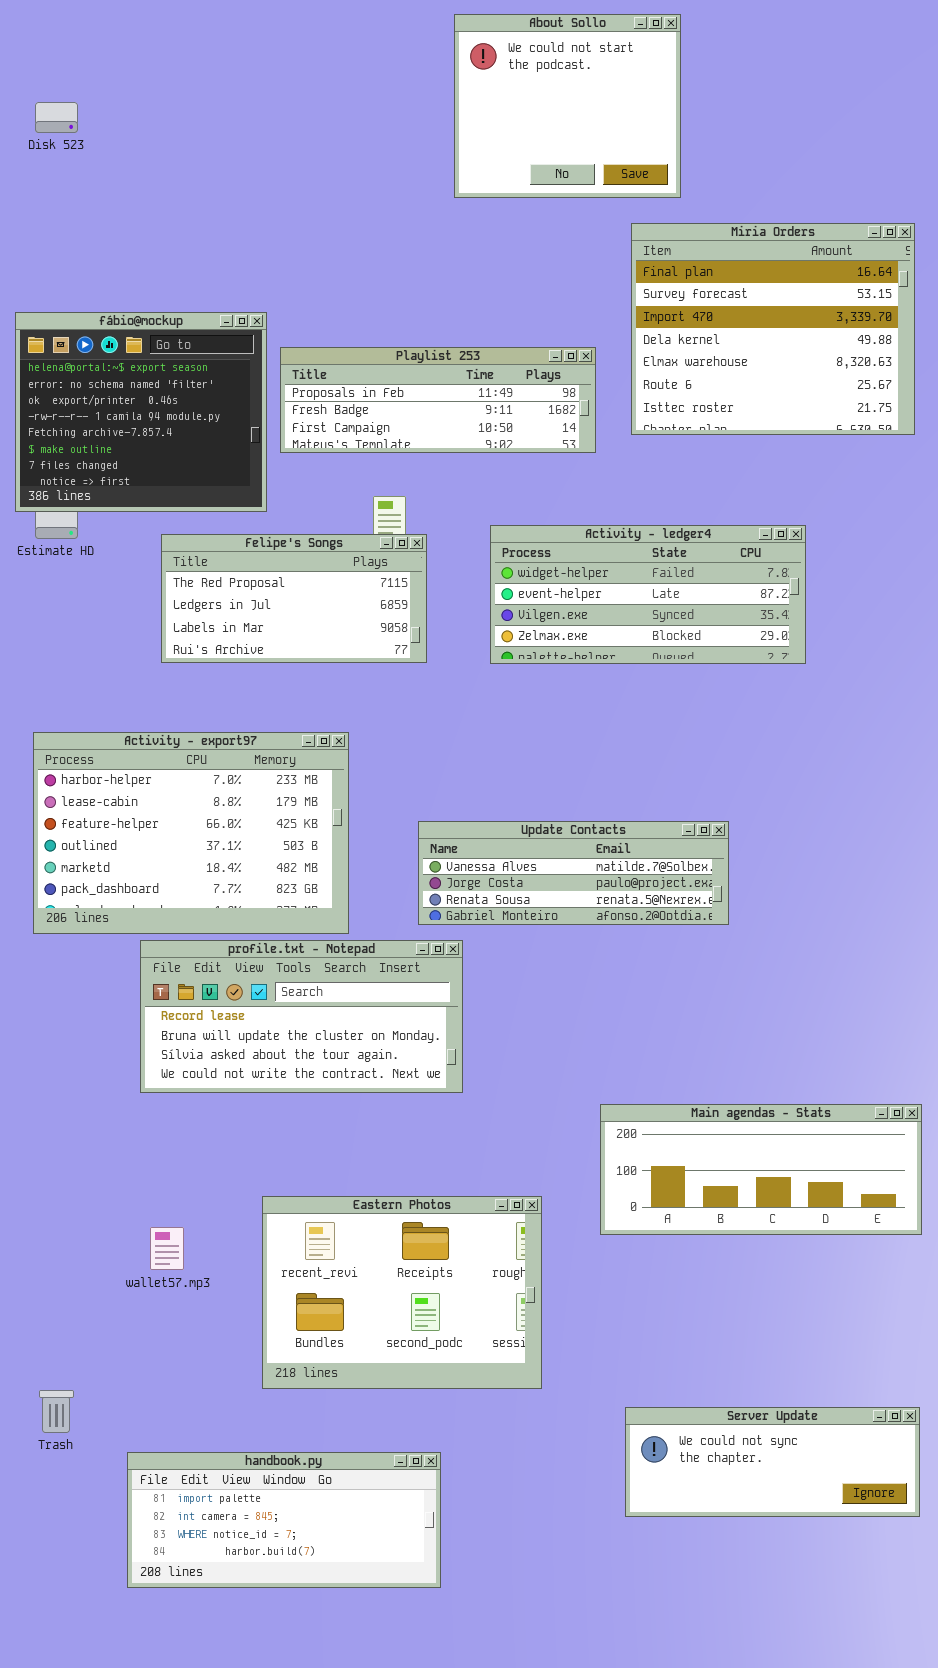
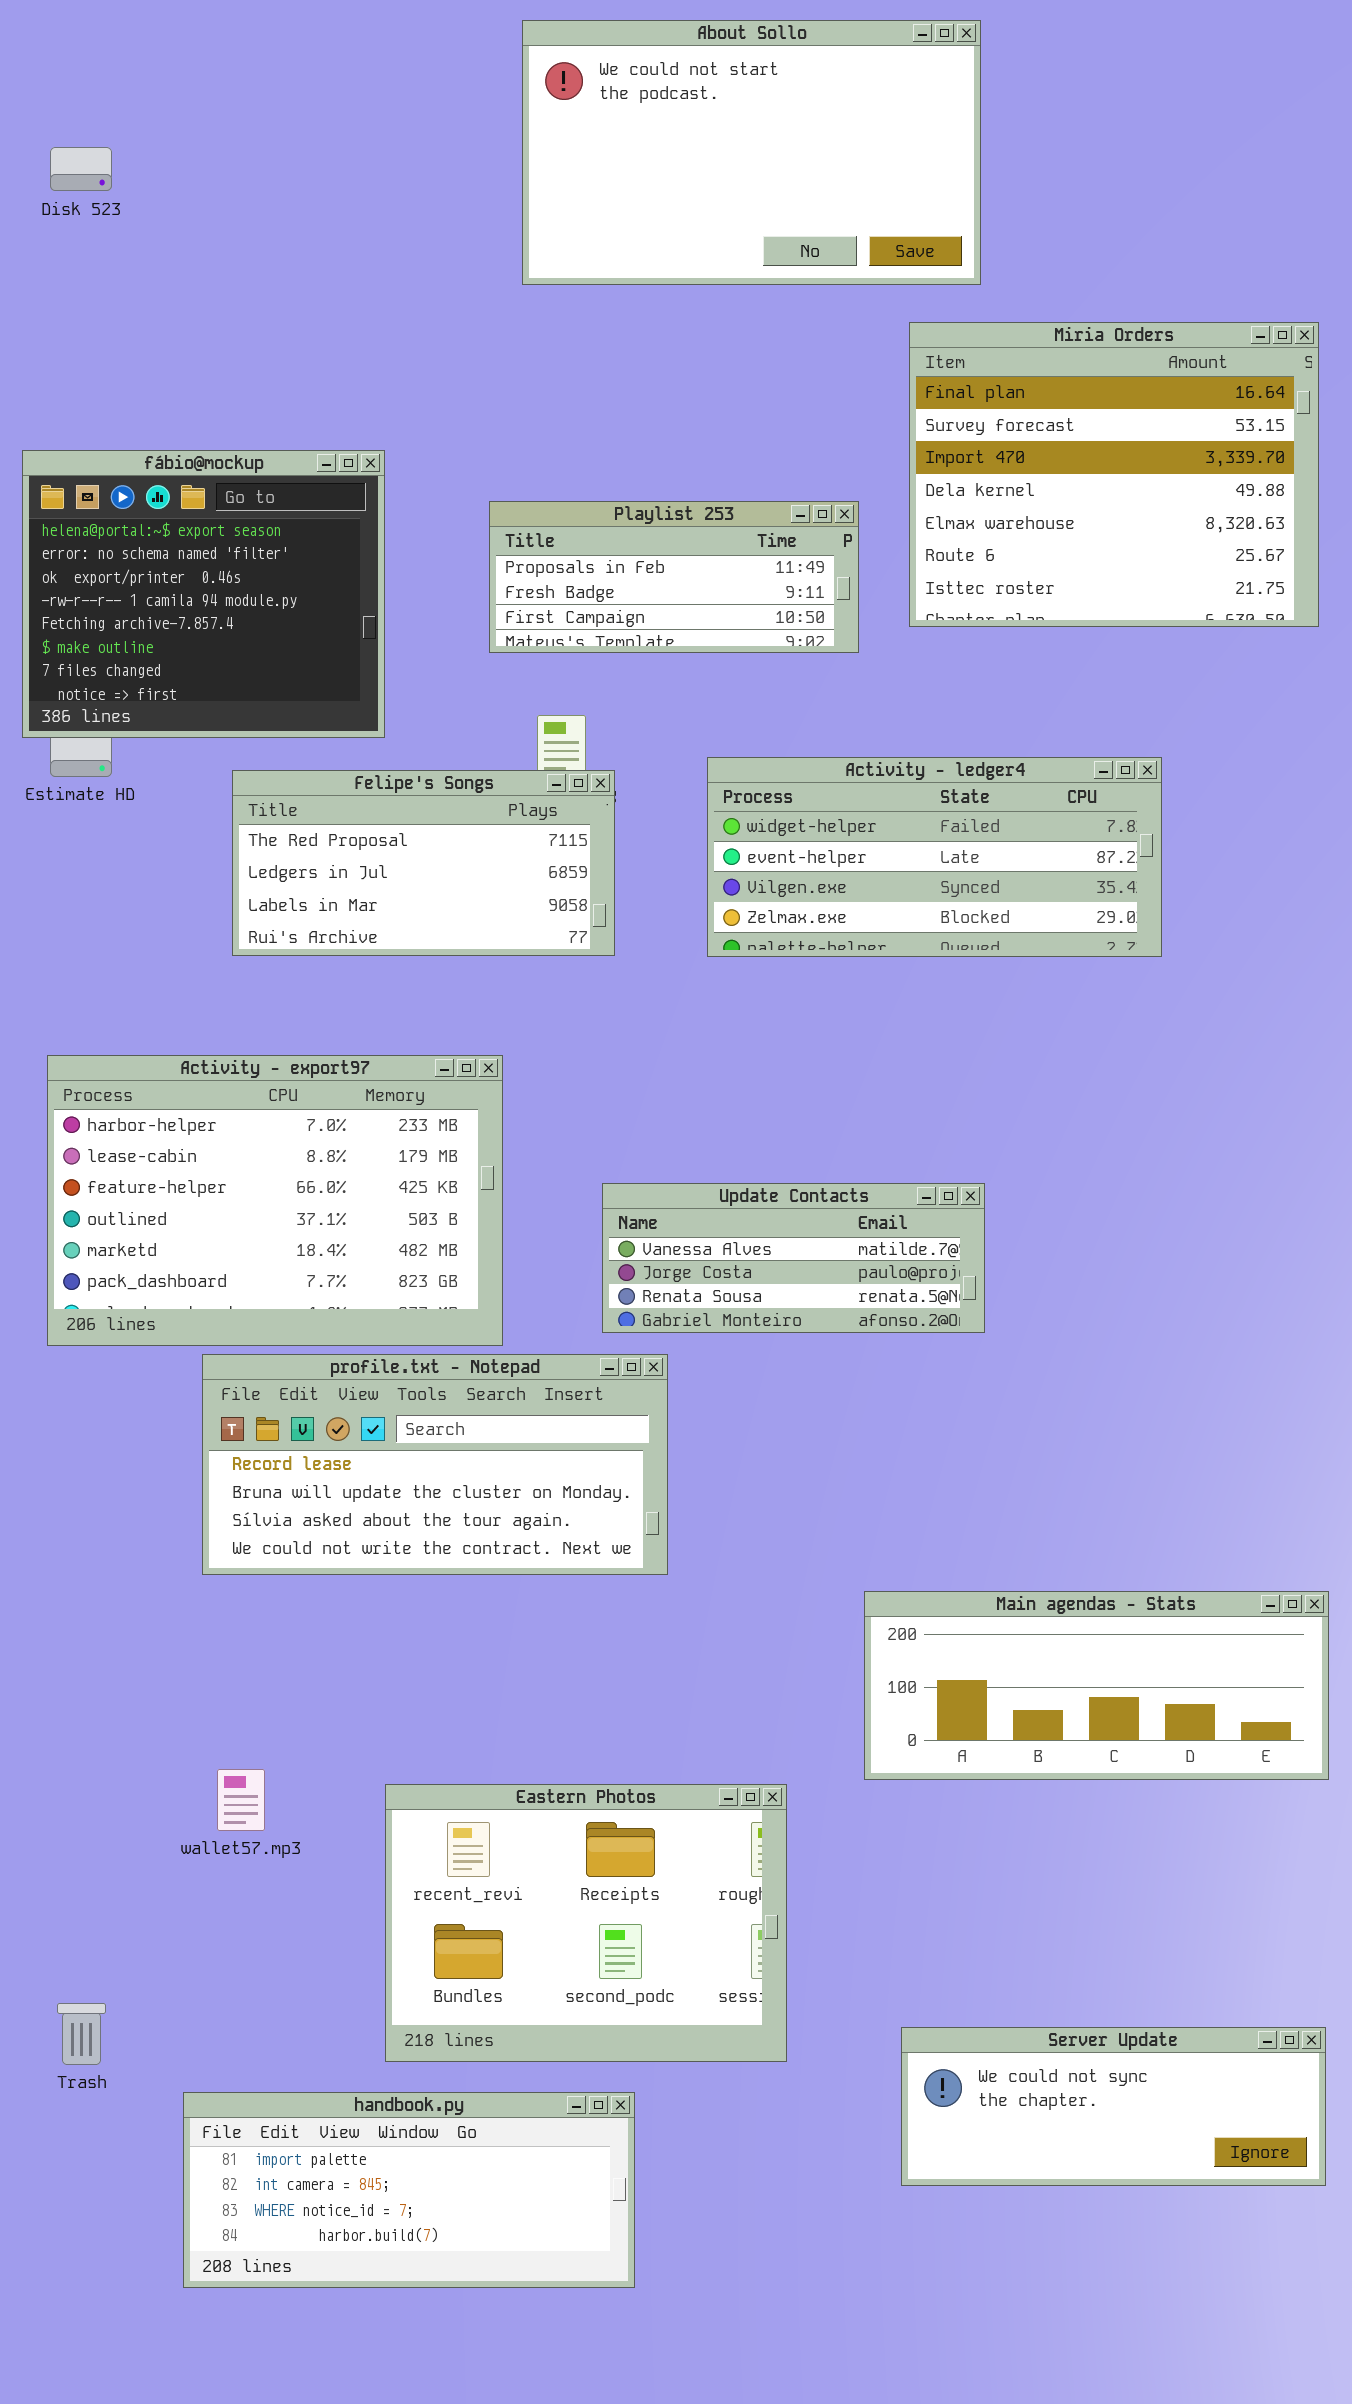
About Sollo: [454,14,681,198] -> [522,20,981,285], resized
Playlist 253: [280,347,596,453] -> [489,501,859,653], resized
Update Contacts: [418,821,729,925] -> [602,1183,985,1333], resized
Eastern Photos: [262,1196,542,1389] -> [385,1784,787,2062], moved

